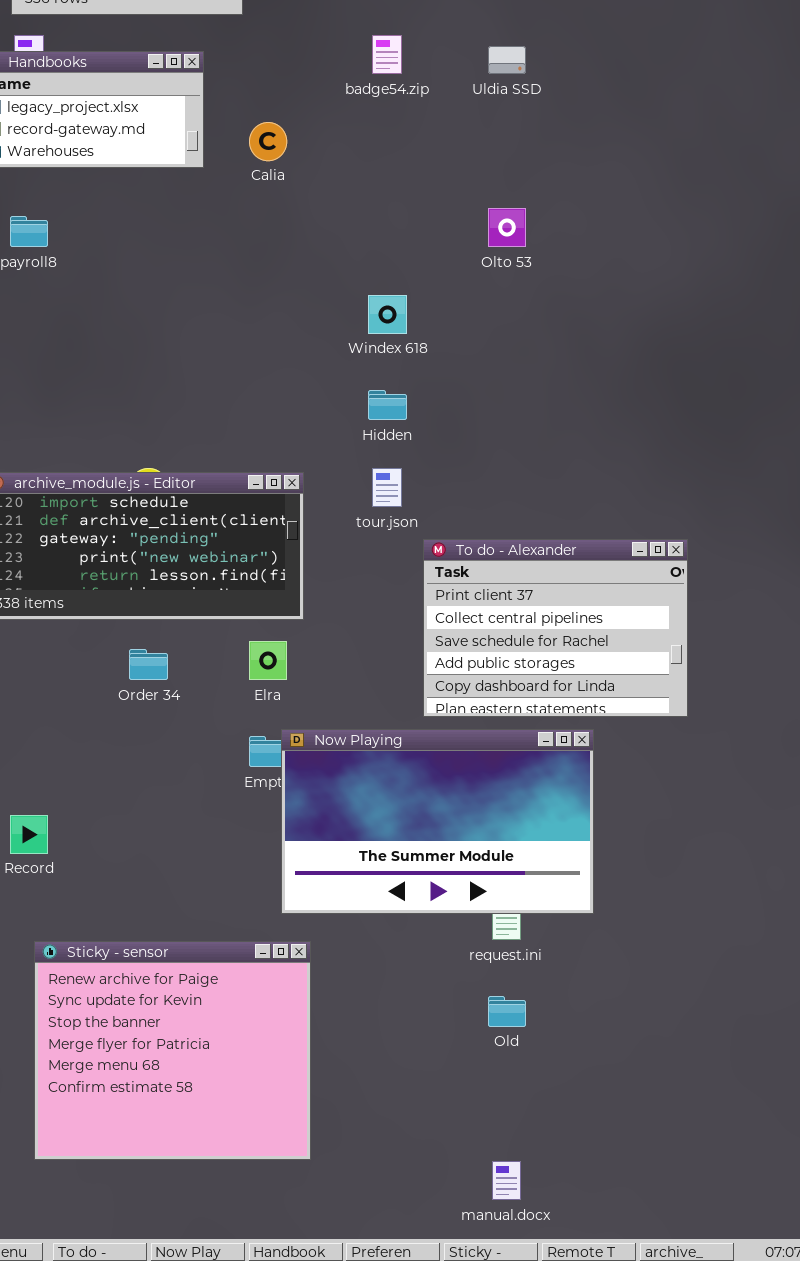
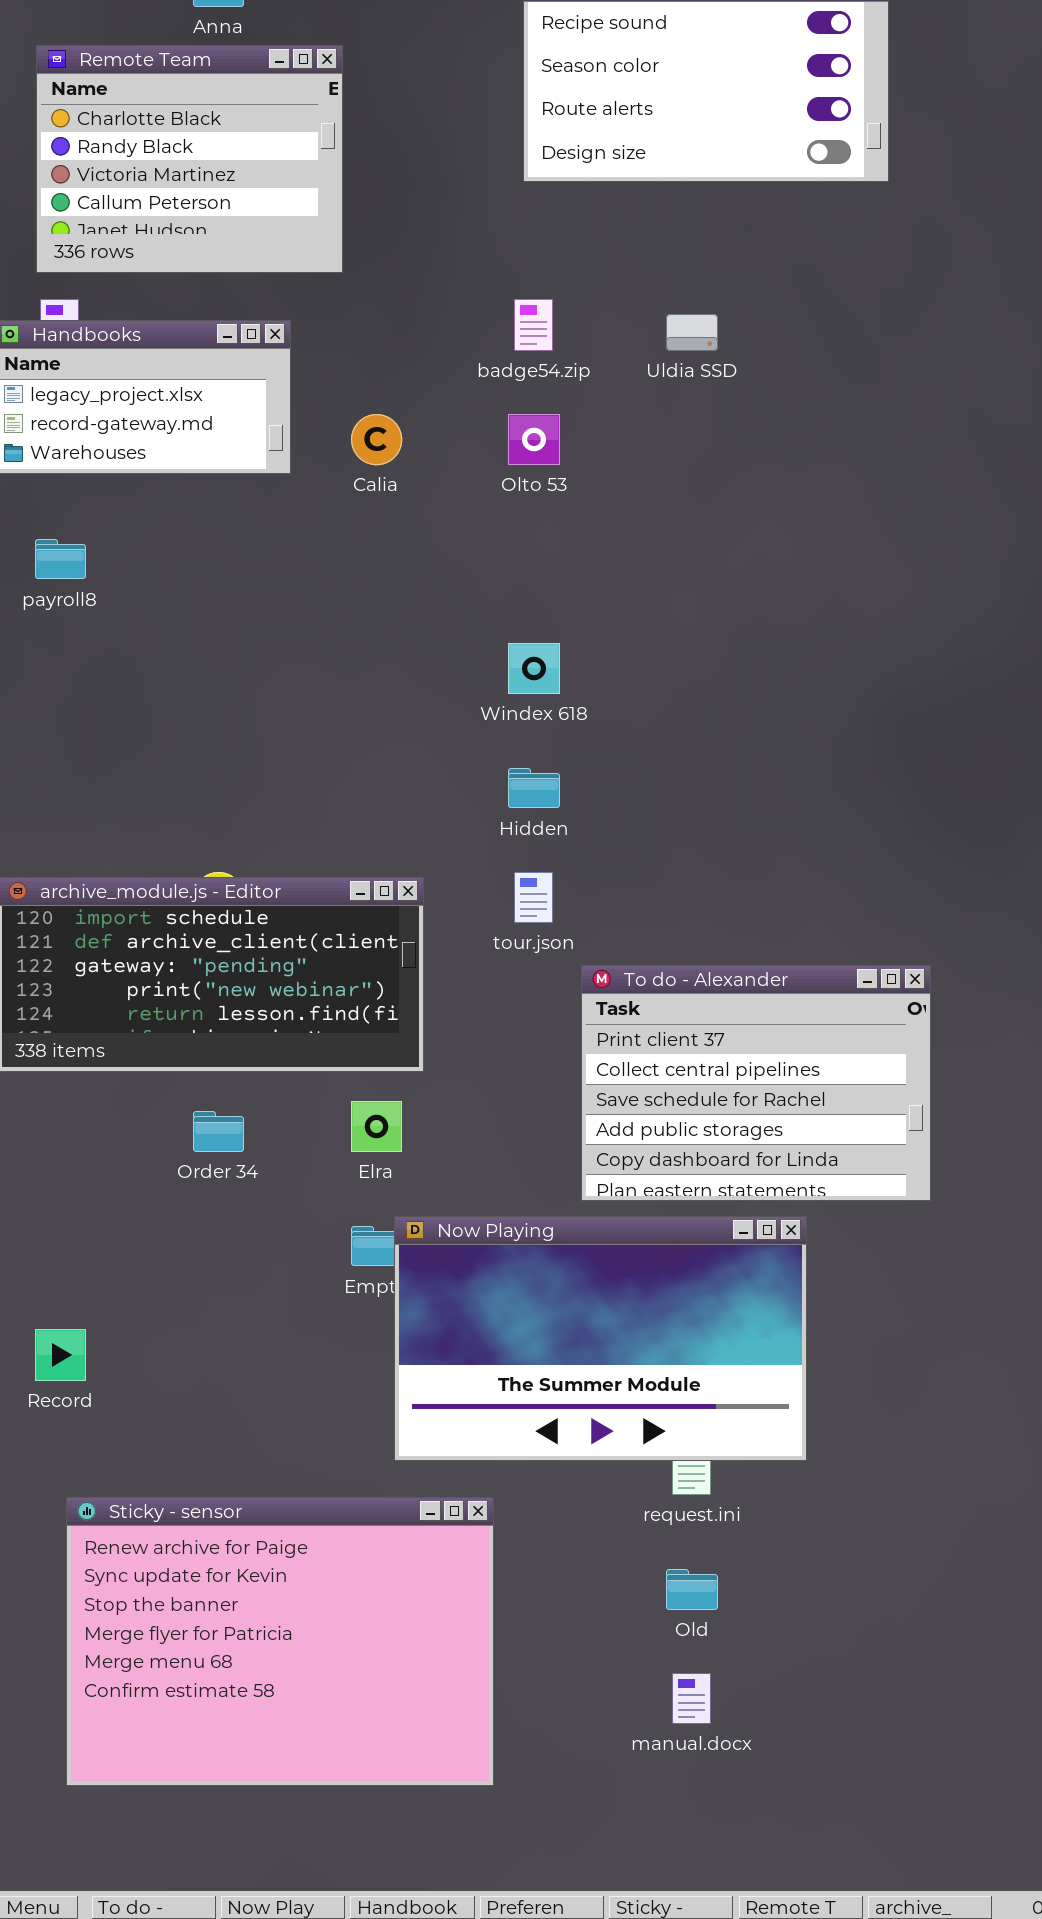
Olto 53: [488,208,526,247] -> [508,414,560,465], moved
Sticky - sensor: [34,941,311,1160] -> [66,1497,494,1786], resized
manual.docx: [492,1161,521,1200] -> [672,1673,711,1724], moved

